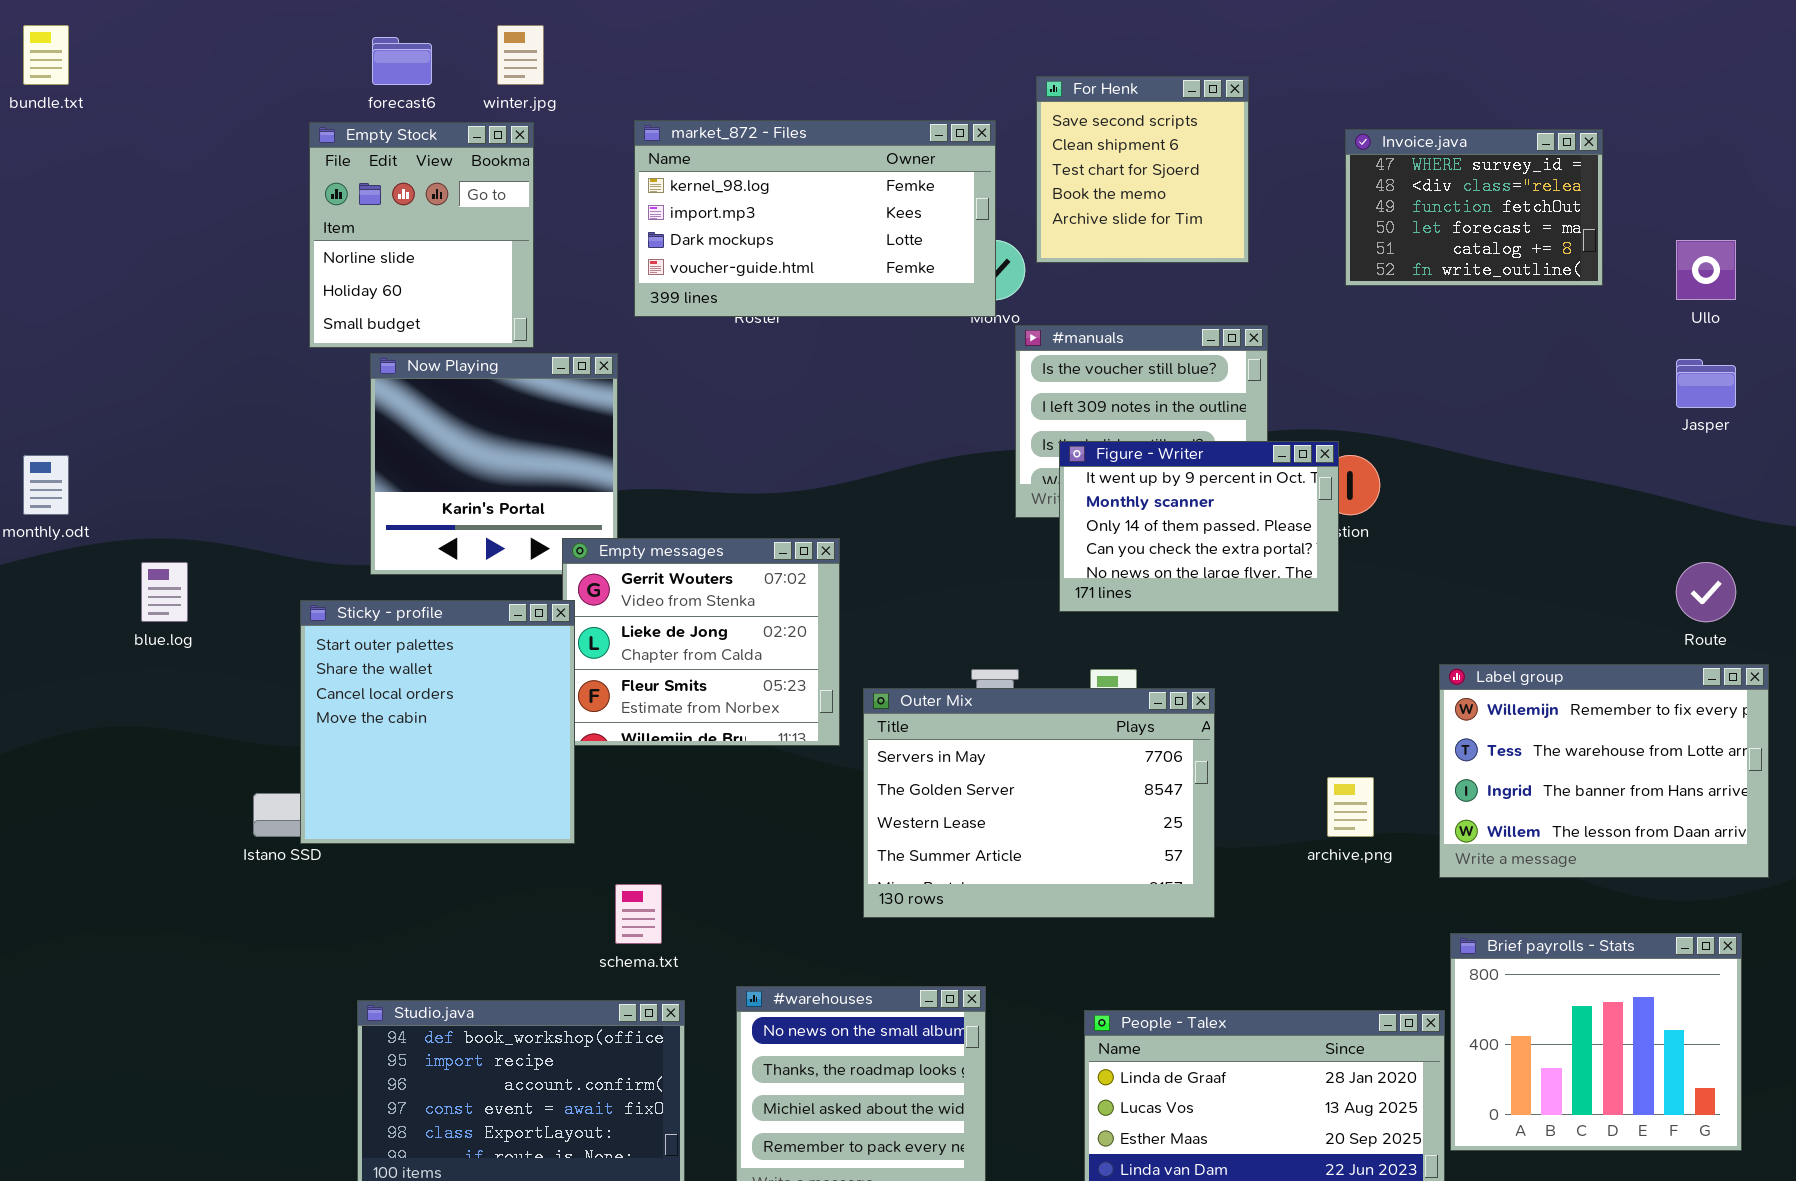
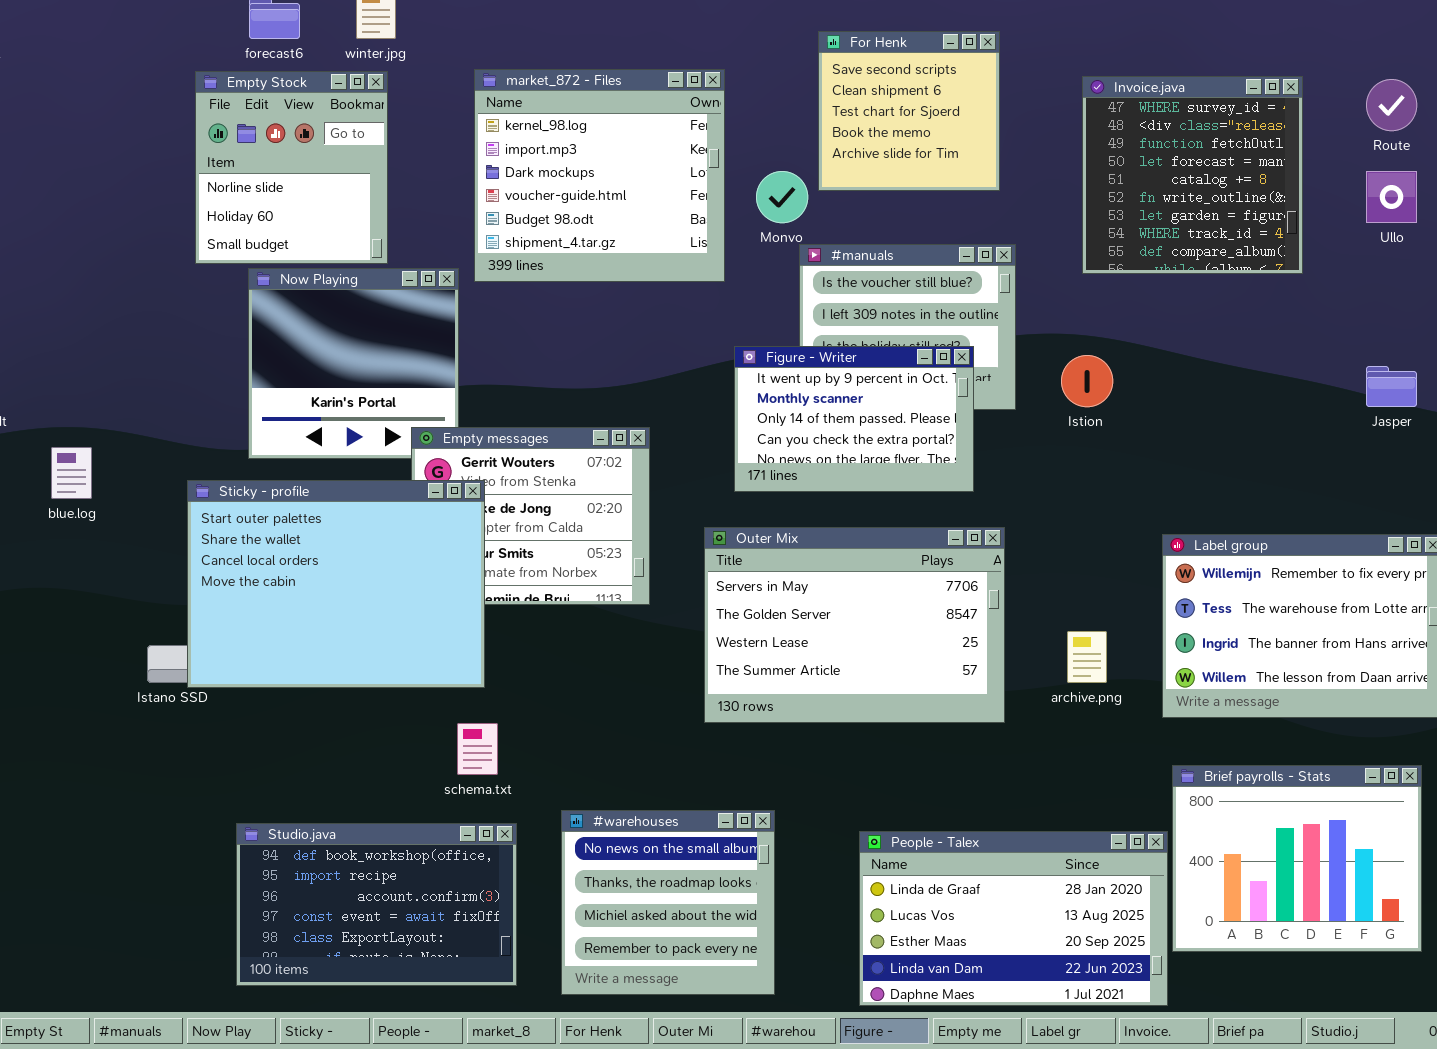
market_872 - Files: [634,120,996,317] -> [474,69,725,282], resized
Invoice.java: [1345,129,1603,286] -> [1082,76,1303,274], resized
Jasper: [1676,359,1736,408] -> [1366,366,1417,407], moved
Figure - Writer: [1059,441,1339,612] -> [734,346,974,492], moved
Route: [1676,562,1736,622] -> [1366,79,1417,131], moved
Sticky - profile: [300,600,575,844] -> [187,480,485,688], resized
Outer Mix: [863,688,1215,918] -> [704,527,1005,723], moved

